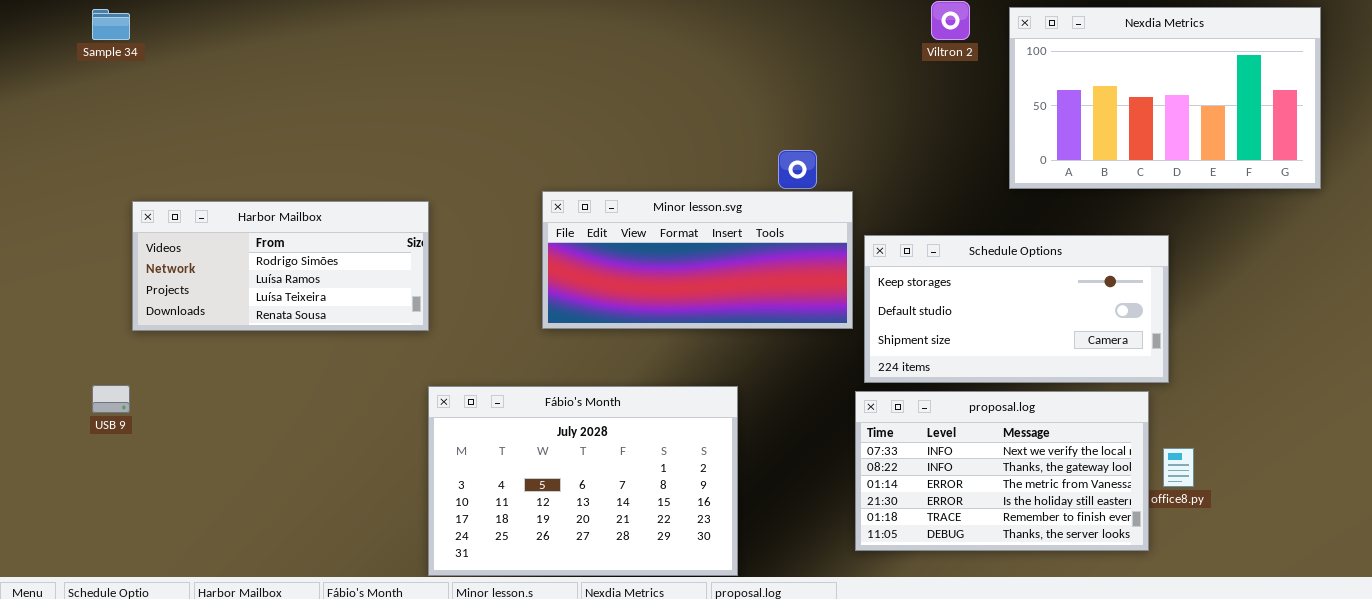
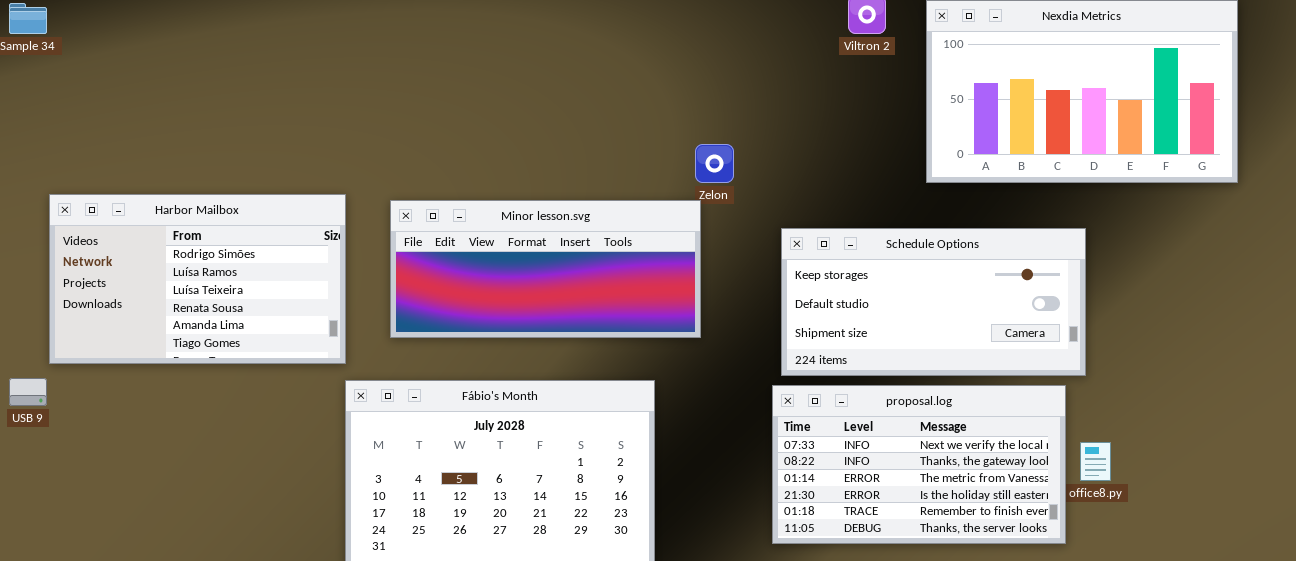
Minor lesson.svg: [542,191,853,329] -> [390,200,701,338], moved
Harbor Mailbox: [132,201,429,331] -> [49,194,346,364], resized

